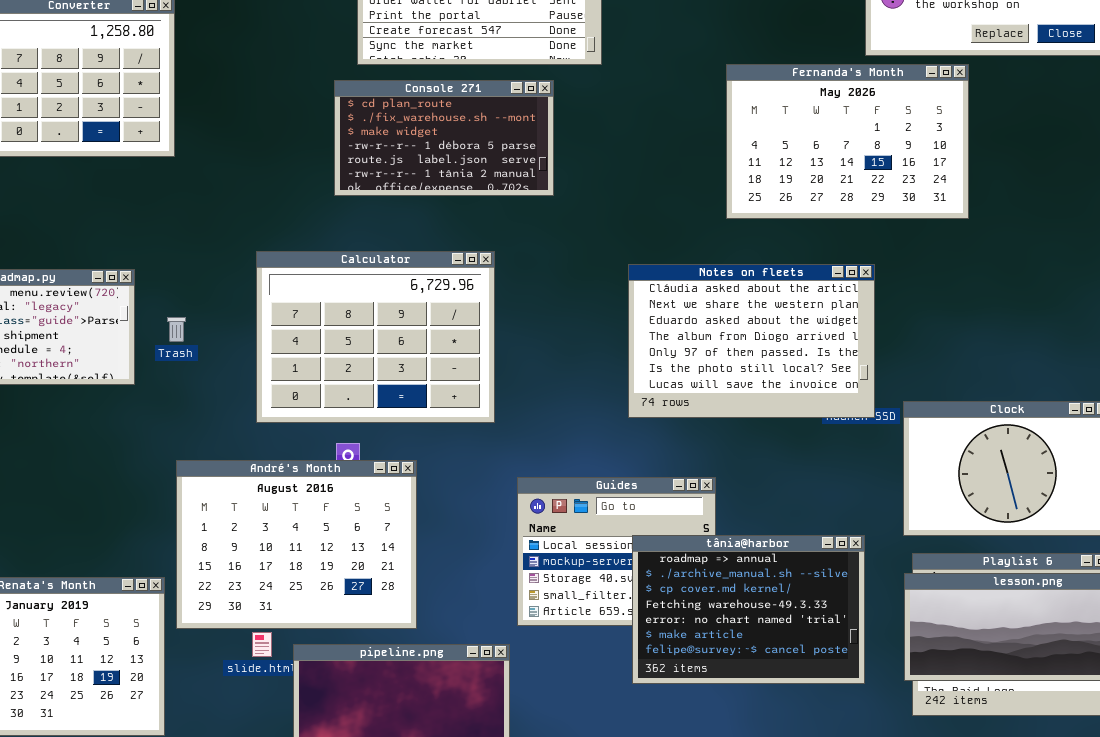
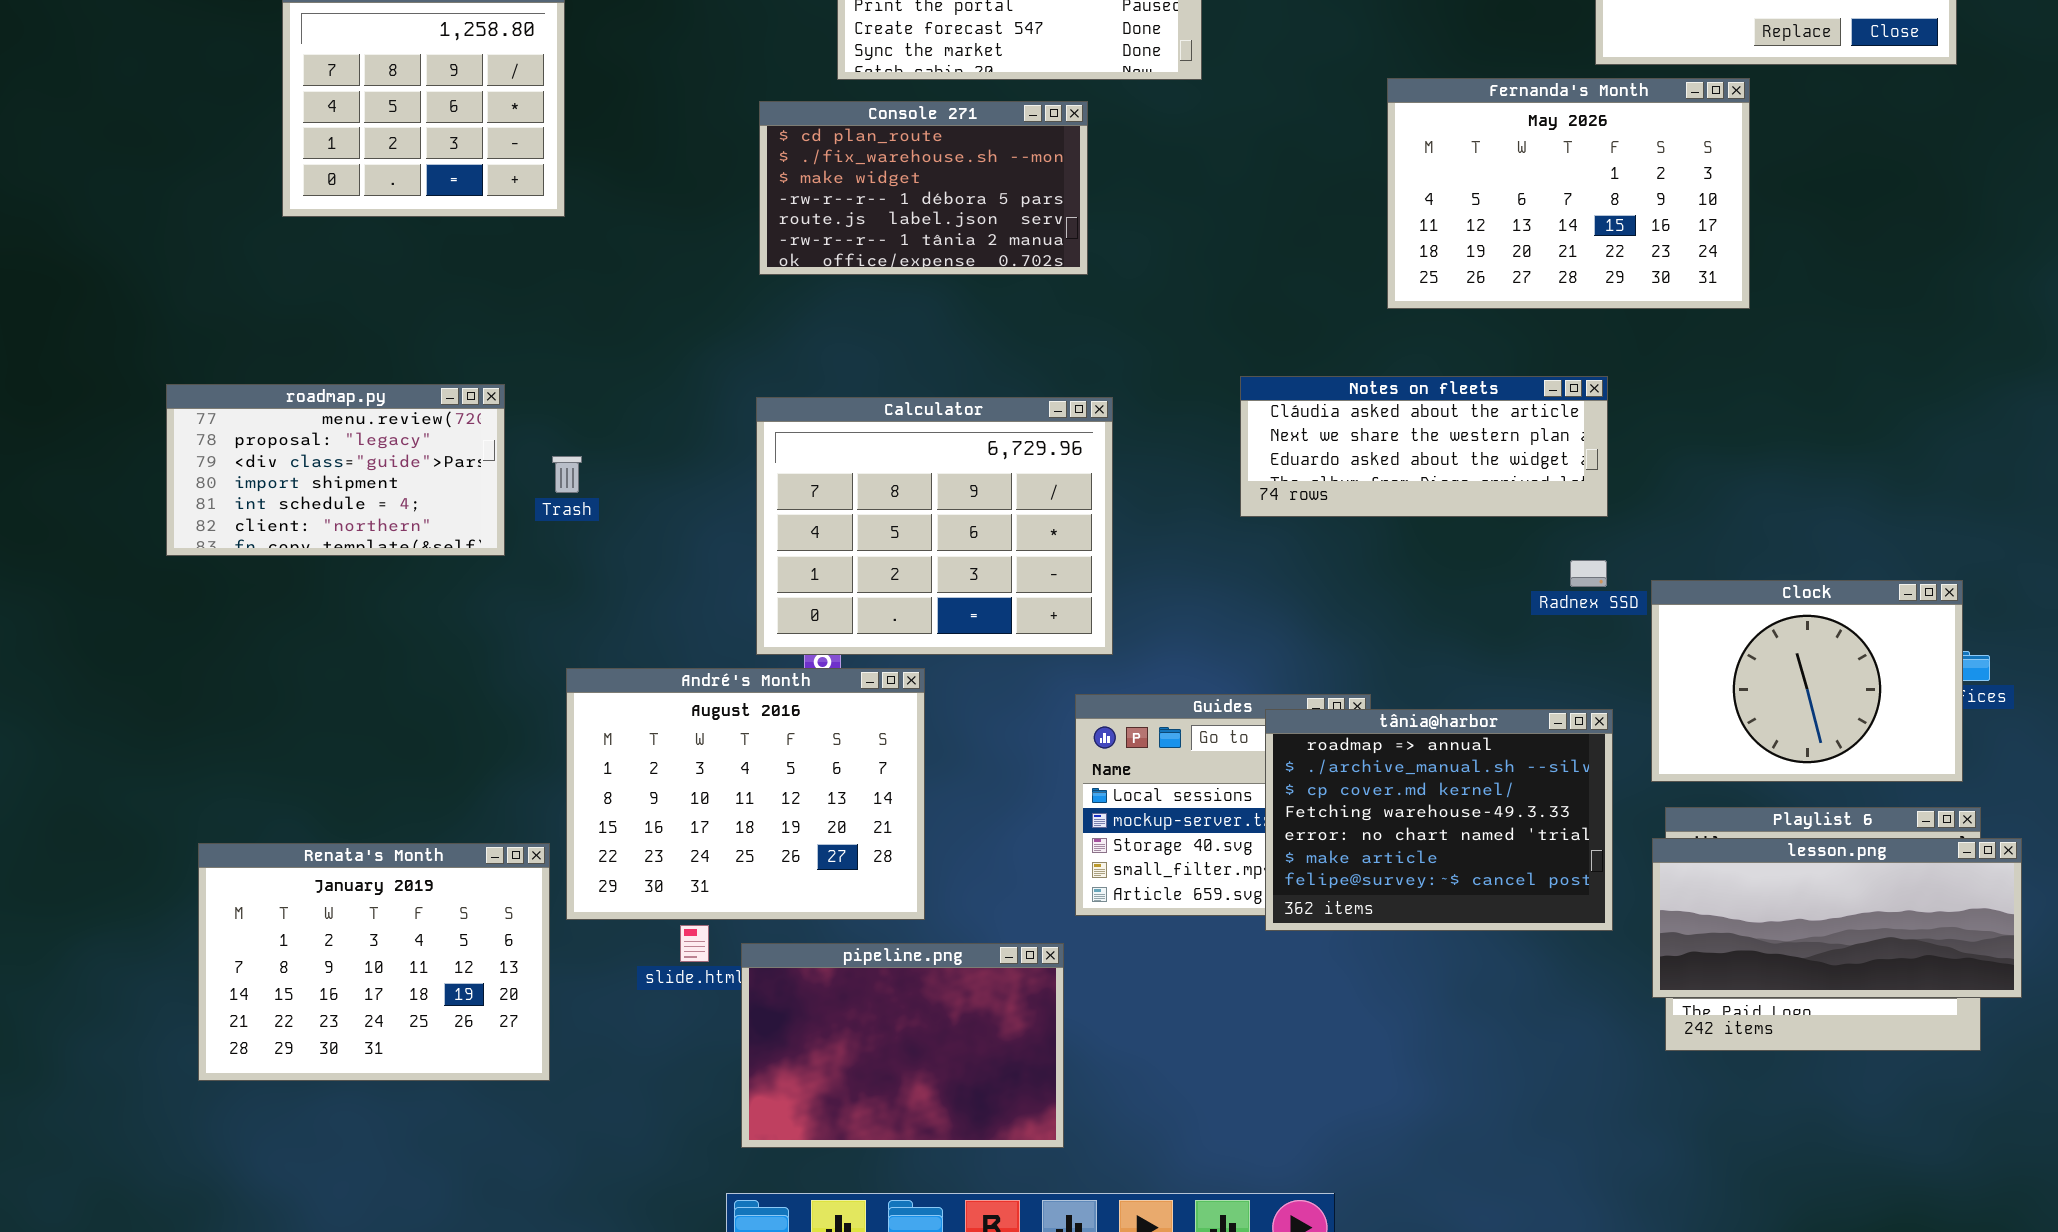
Console 271: [334,80,554,196] -> [759,101,1088,275], moved
Calculator: [256,251,495,423] -> [756,397,1113,655], moved
Notes on fleets: [628,264,875,418] -> [1240,376,1608,517], resized
tânia@harbor: [632,535,865,684] -> [1265,709,1613,931], moved

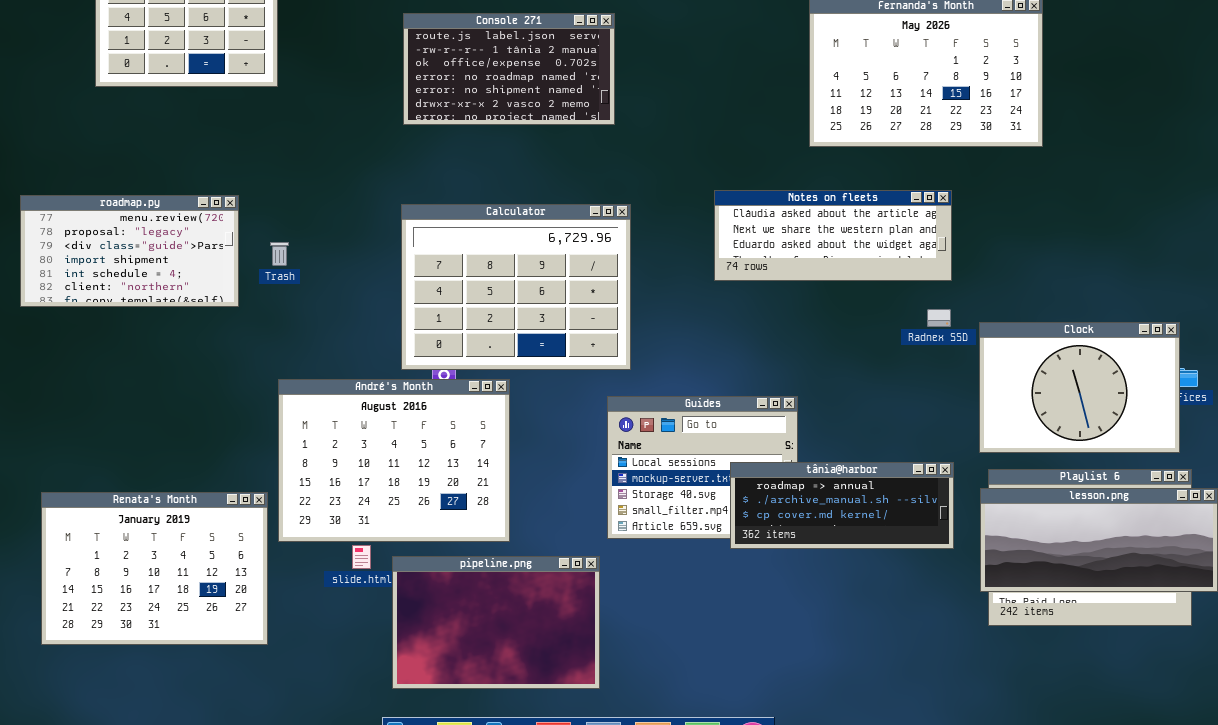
Console 271: [759,101,1088,275] -> [403,13,615,125], scrolled down 4 rows
tânia@harbor: [1265,709,1613,931] -> [730,462,954,549], resized

